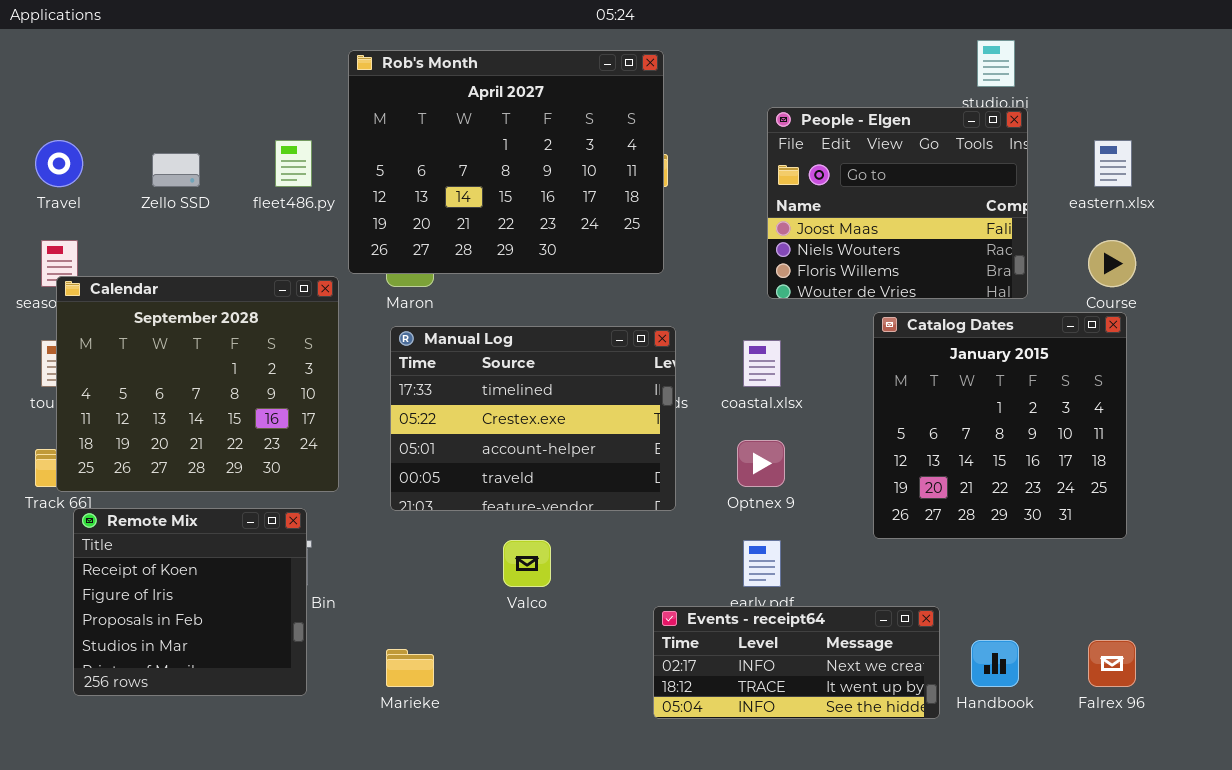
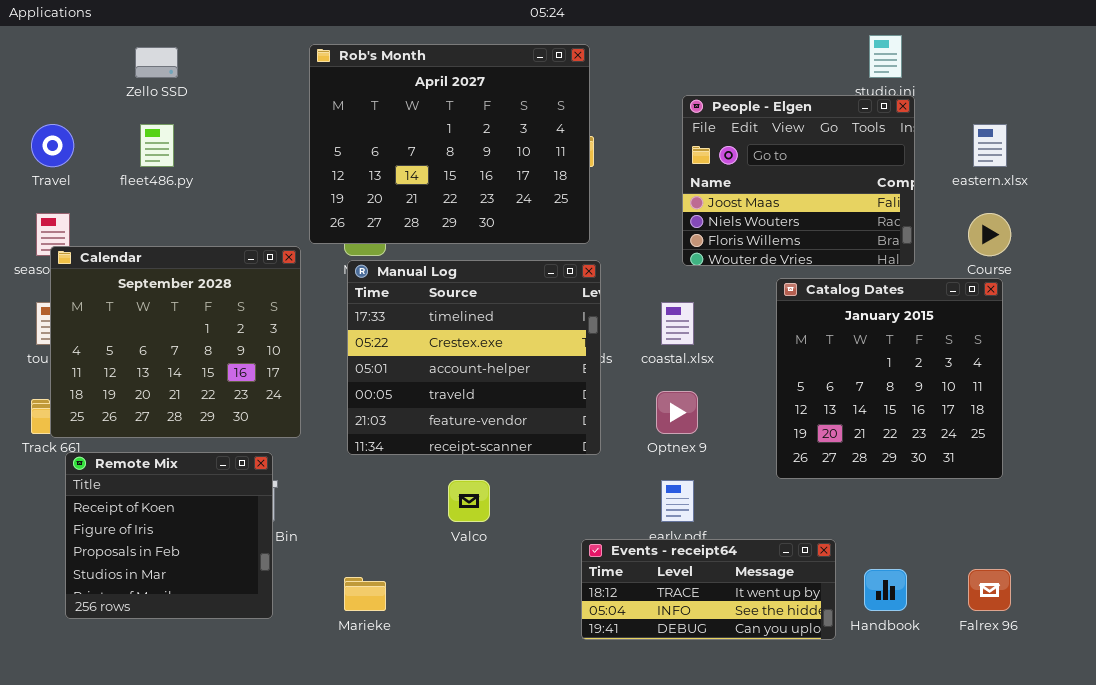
fleet486.py: [275,140,312,187] -> [140,124,174,167], moved
Zello SSD: [152,153,200,187] -> [135,47,178,78], moved
Manual Log: [390,326,676,511] -> [347,260,601,455], resized
Events - receipt64: [653,606,940,719] -> [581,539,836,640], scrolled down 1 row

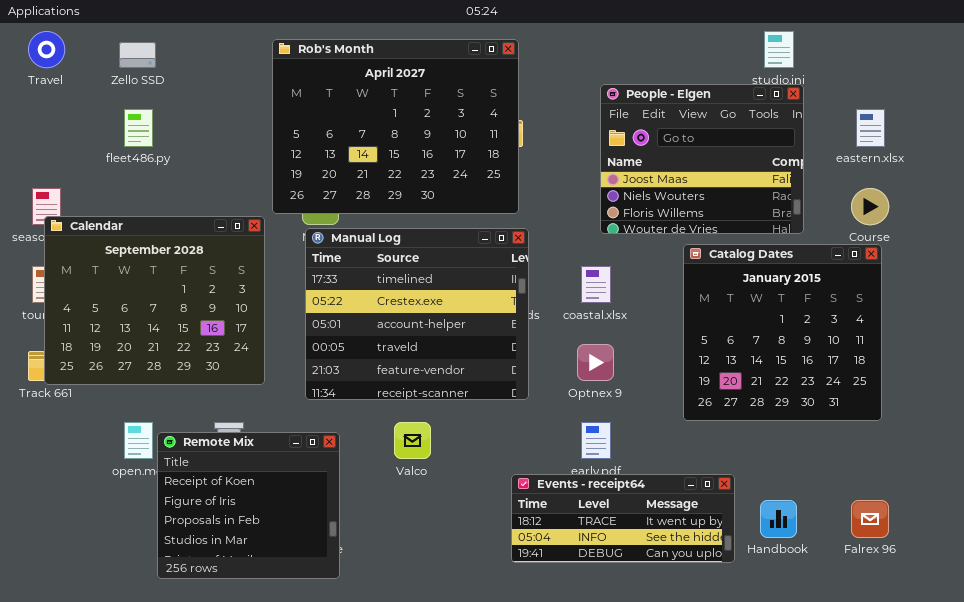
Travel: [31,124,74,167] -> [28,31,65,68], moved
Remote Mix: [65,452,273,619] -> [157,432,340,579], moved

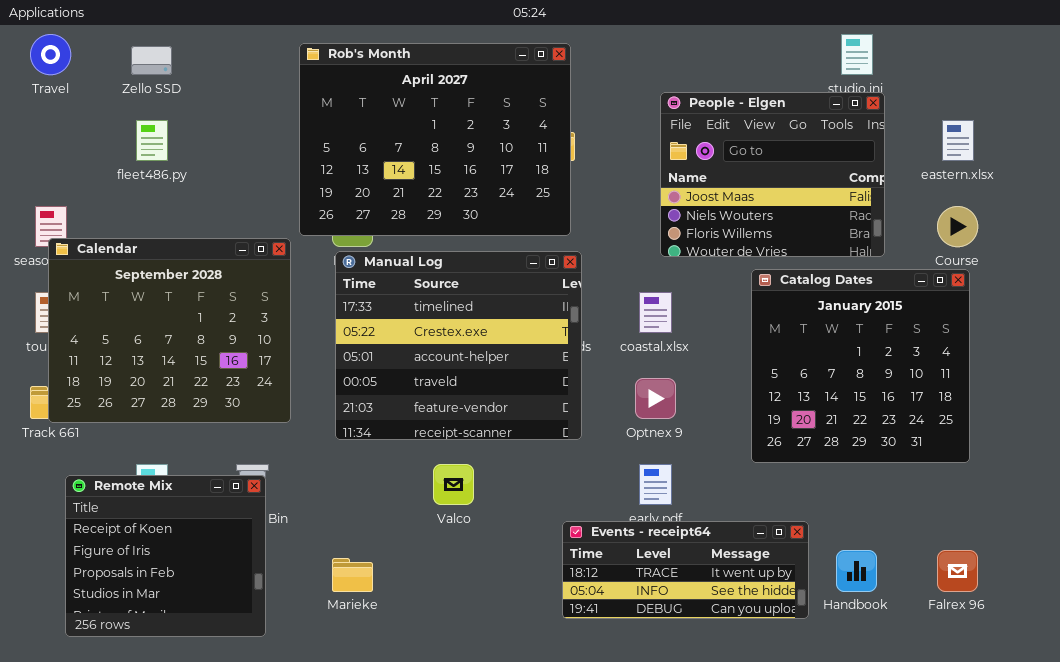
Remote Mix: [157,432,340,579] -> [65,475,266,637], moved

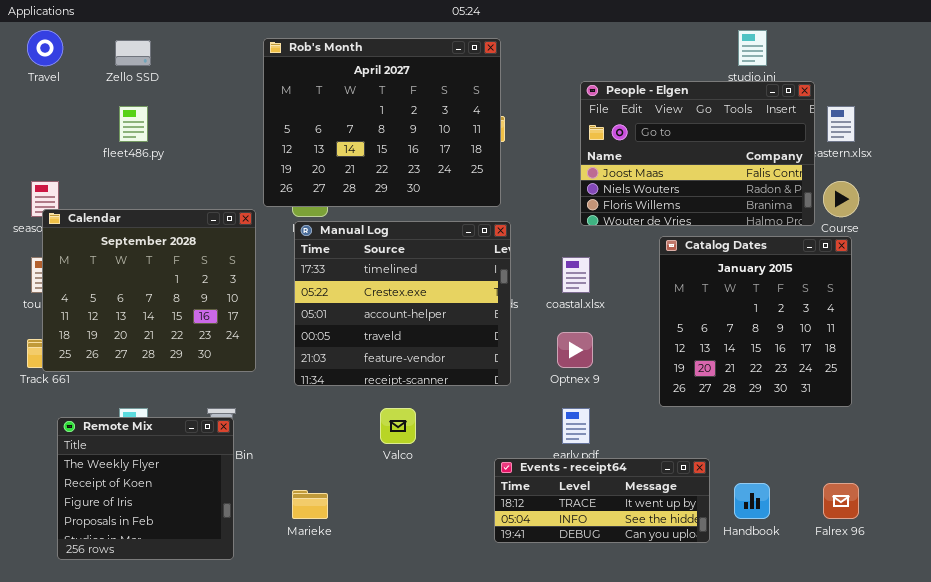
People - Elgen: [660,92,885,257] -> [580,81,815,226], resized
Remote Mix: [65,475,266,637] -> [57,417,234,560], scrolled up 1 row

